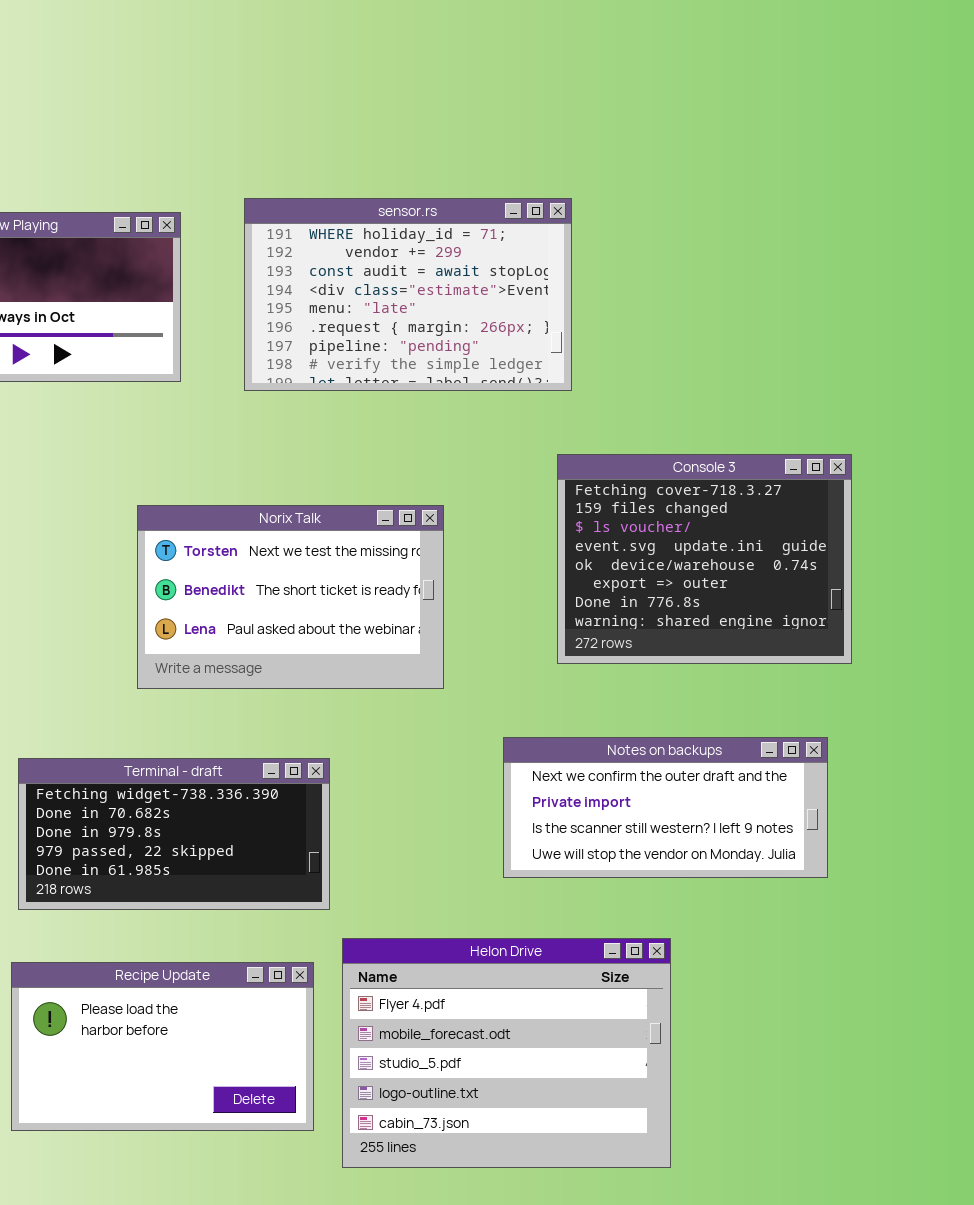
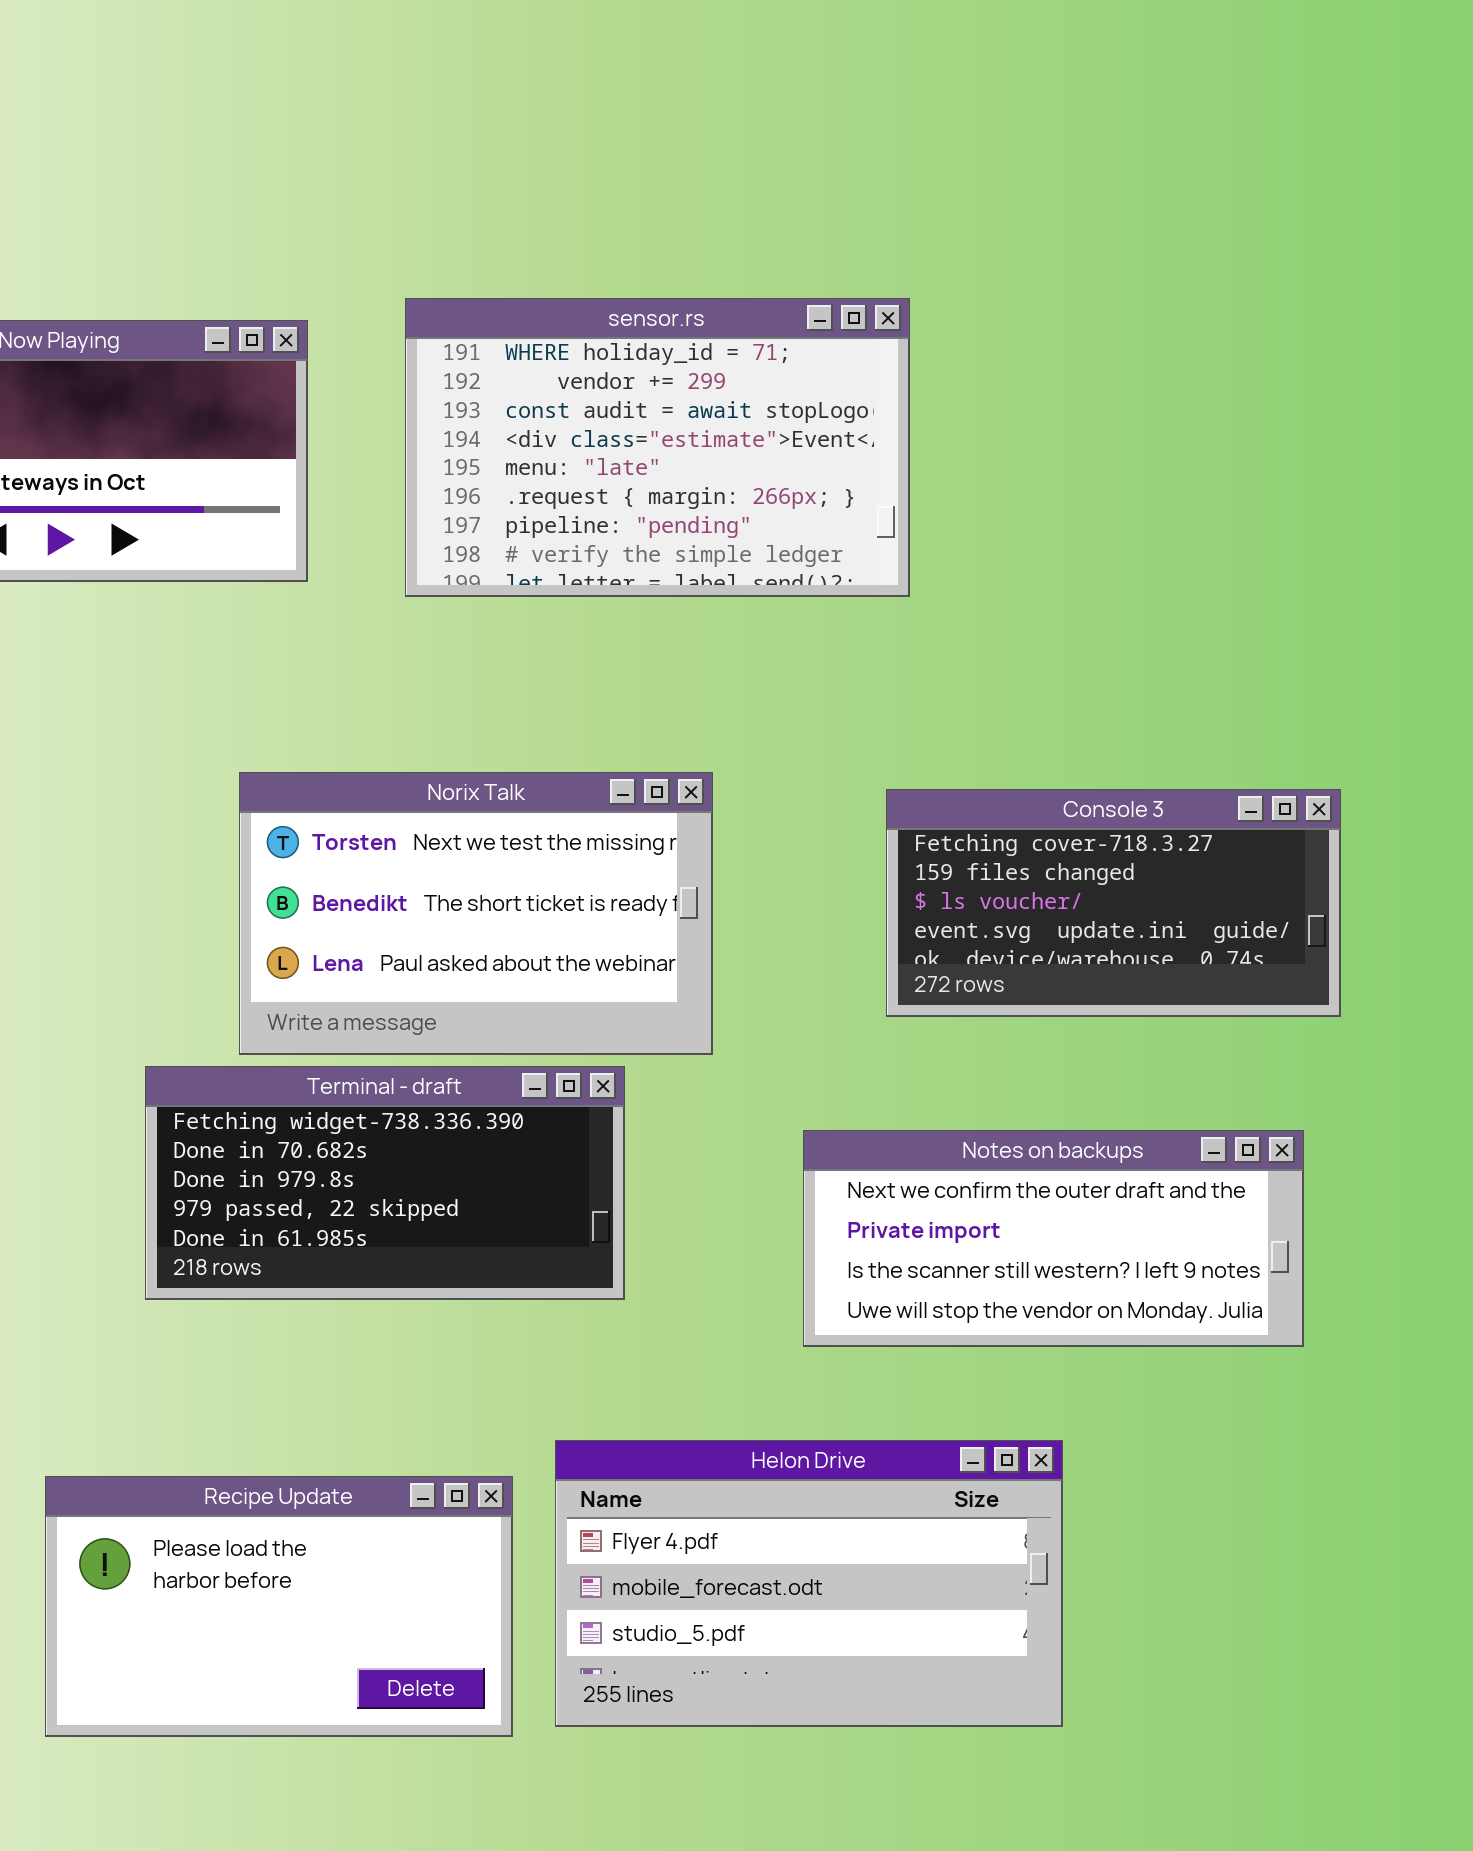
Console 3: [557,454,852,664] -> [886,789,1341,1017], resized
Terminal - draft: [18,758,330,910] -> [145,1066,625,1300], moved
Helon Drive: [342,938,671,1168] -> [555,1440,1063,1727], resized

